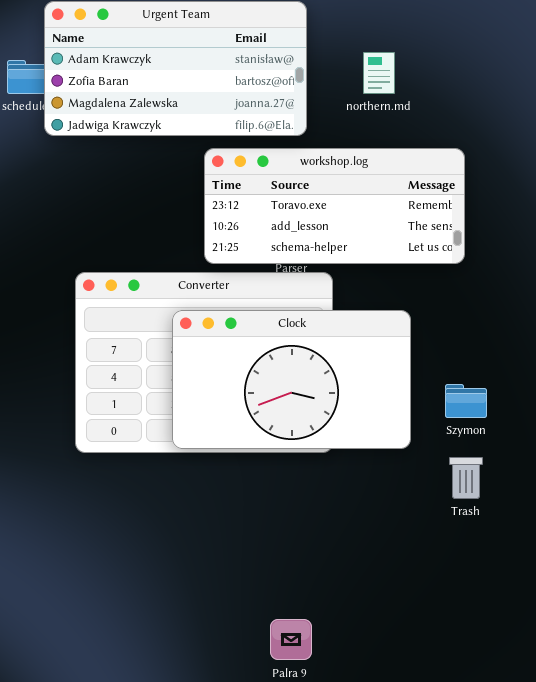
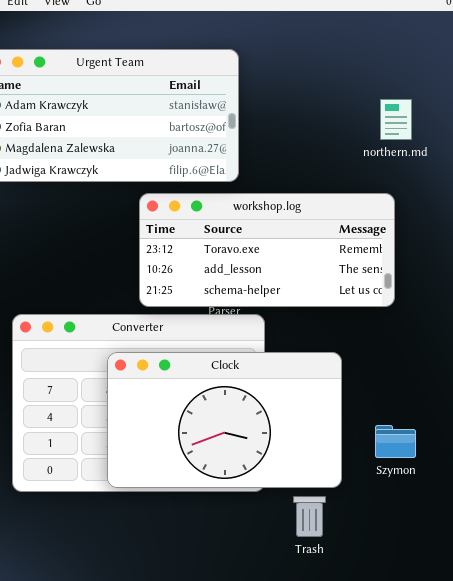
northern.md: [363,52,395,94] -> [380,99,412,140], moved
Trash: [449,457,483,499] -> [293,496,326,537], moved

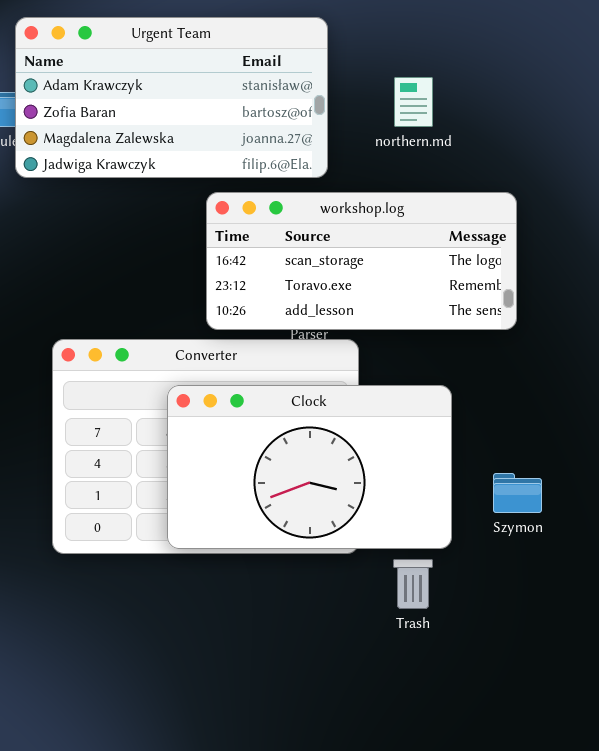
northern.md: [380,99,412,140] -> [394,77,433,127], moved
workshop.log: [139,193,395,307] -> [206,192,517,330], scrolled up 1 row

